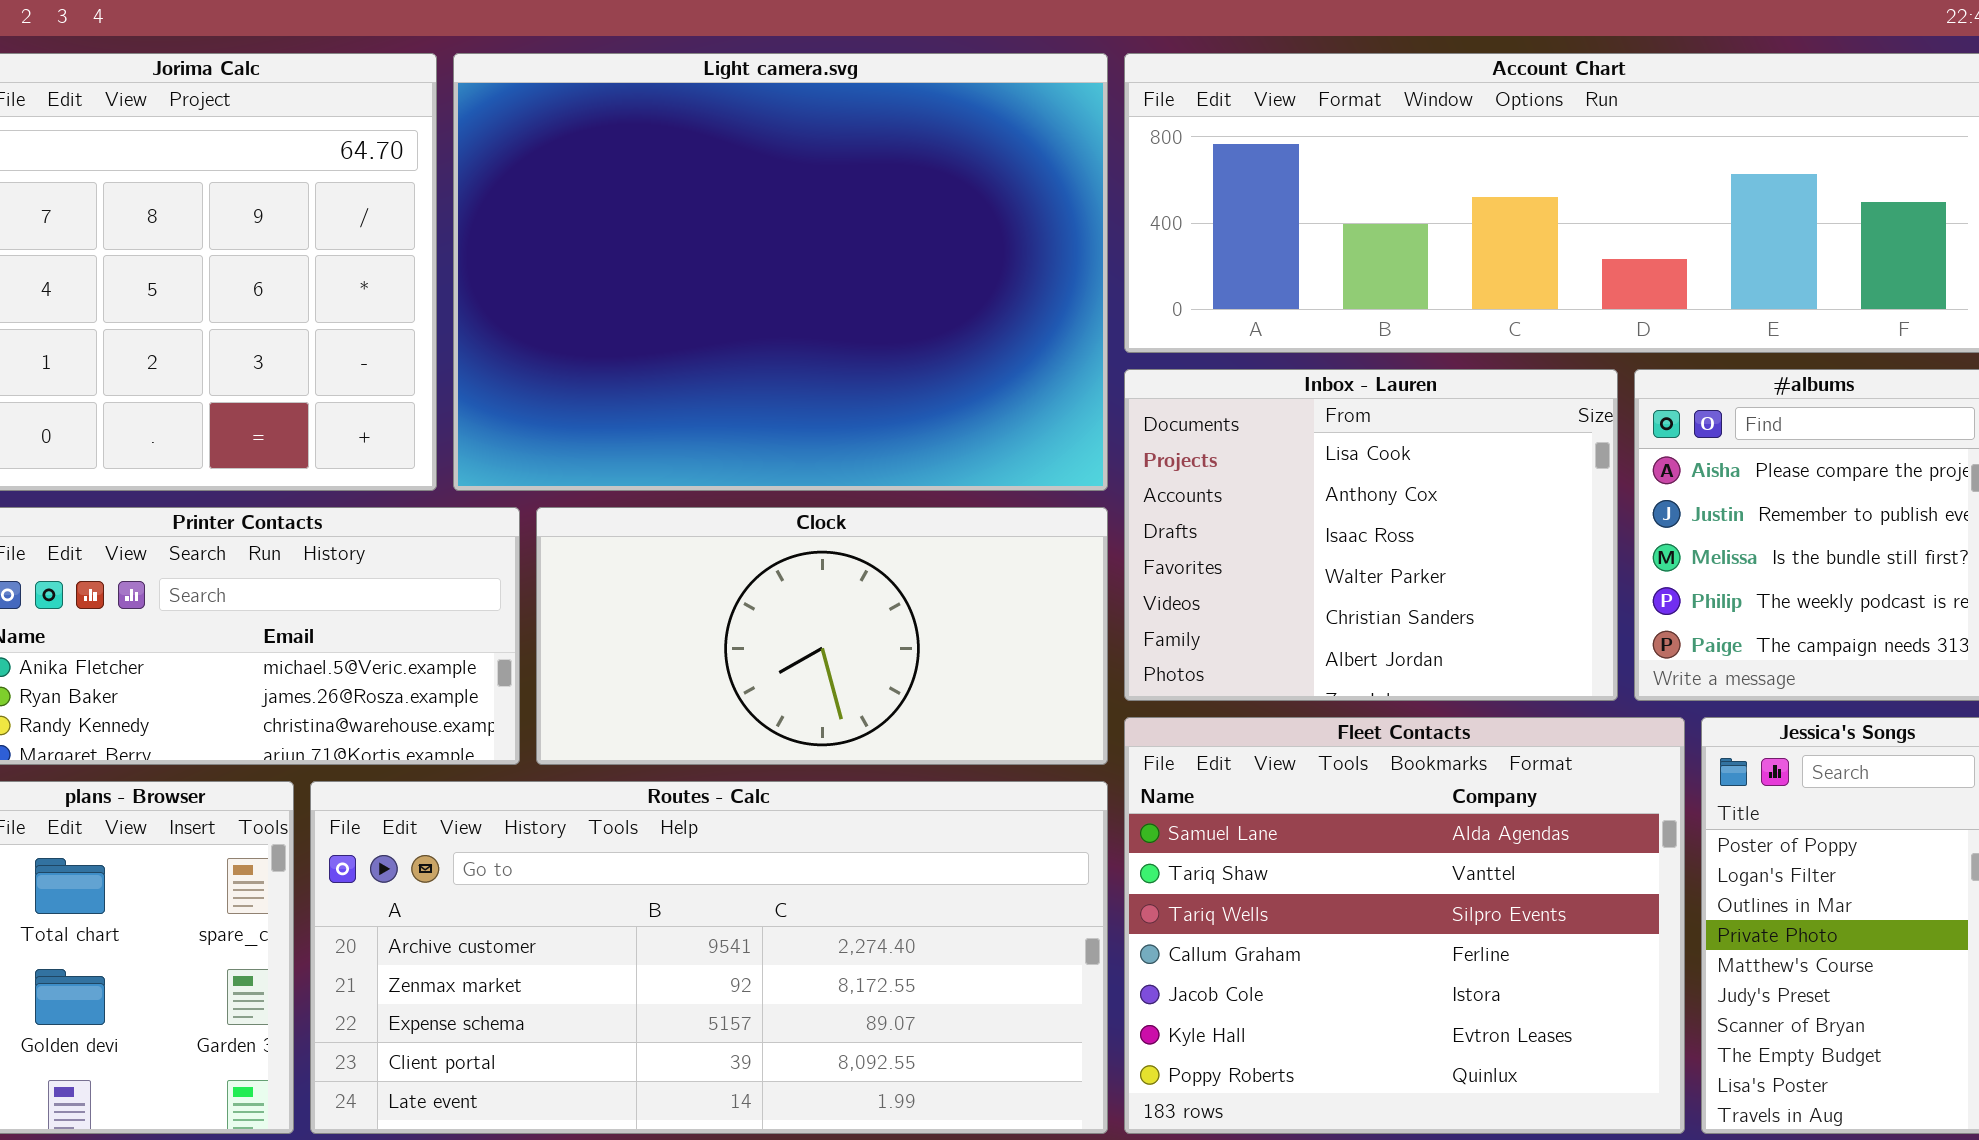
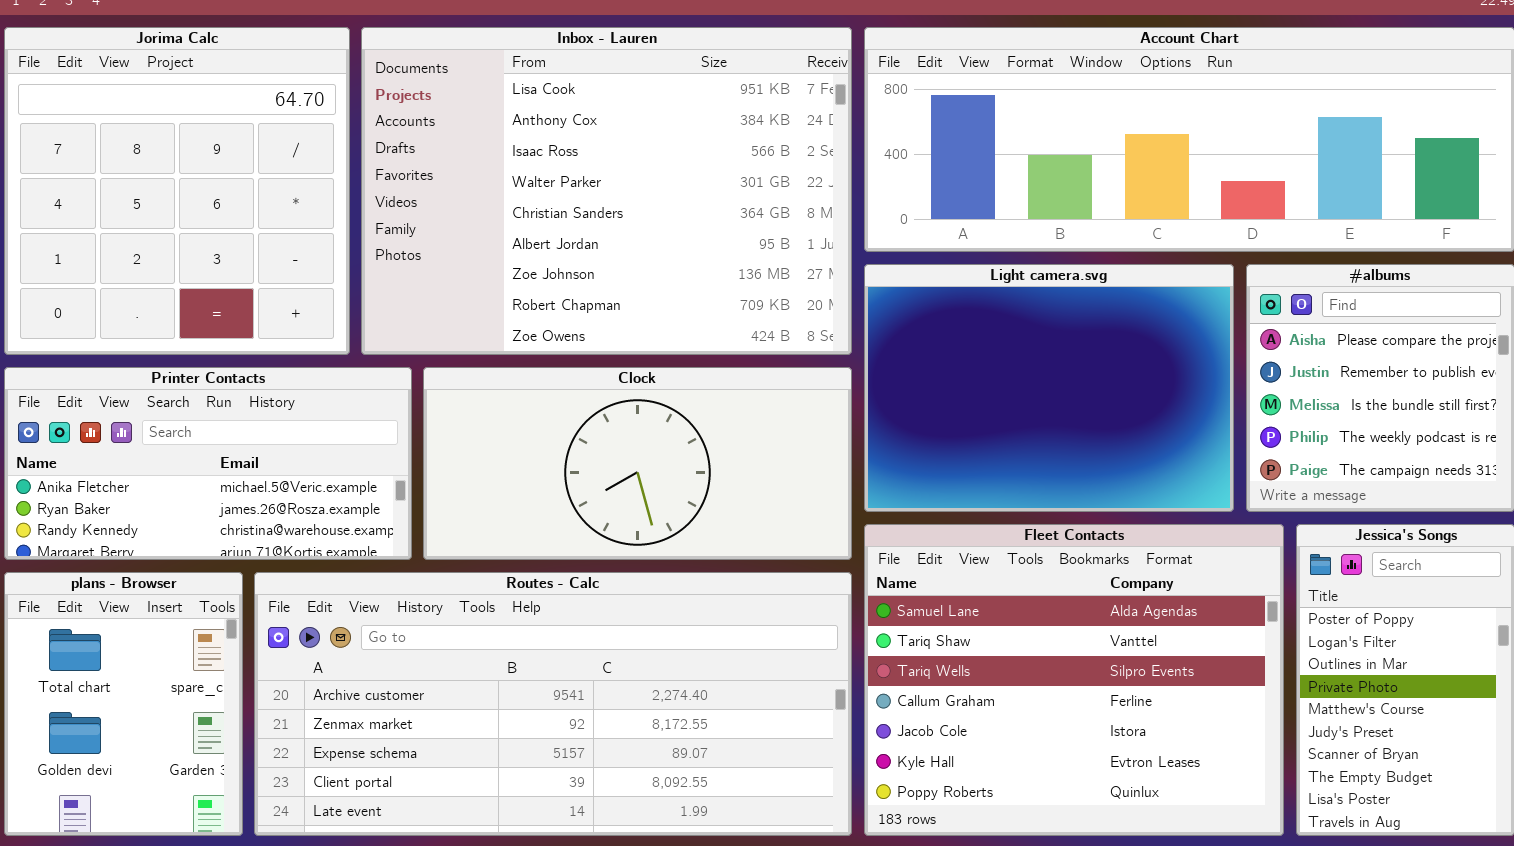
Light camera.svg: [453,53,1108,491] -> [864,264,1234,512], moved, resized
Inbox - Lauren: [1124,369,1618,701] -> [361,27,852,355], moved, resized

